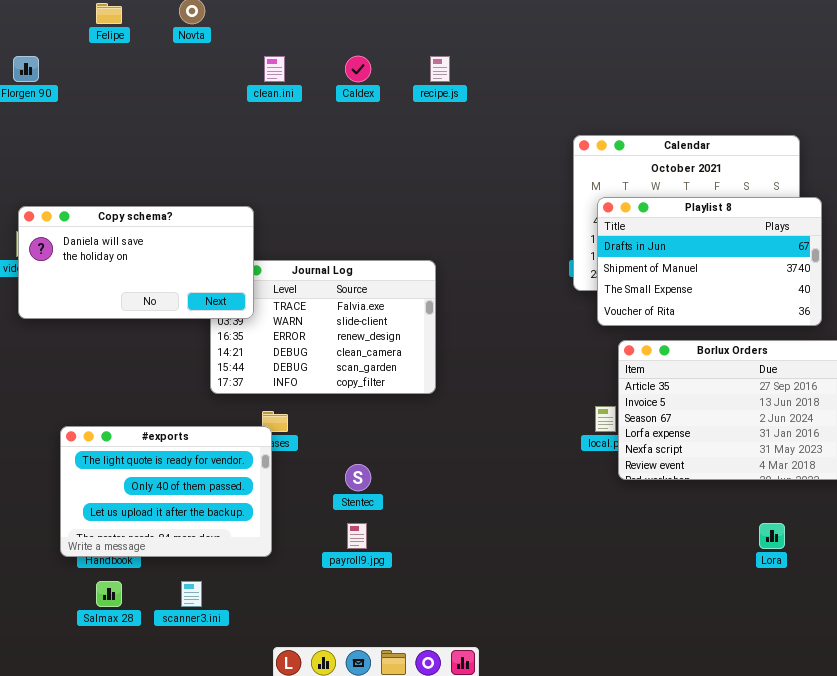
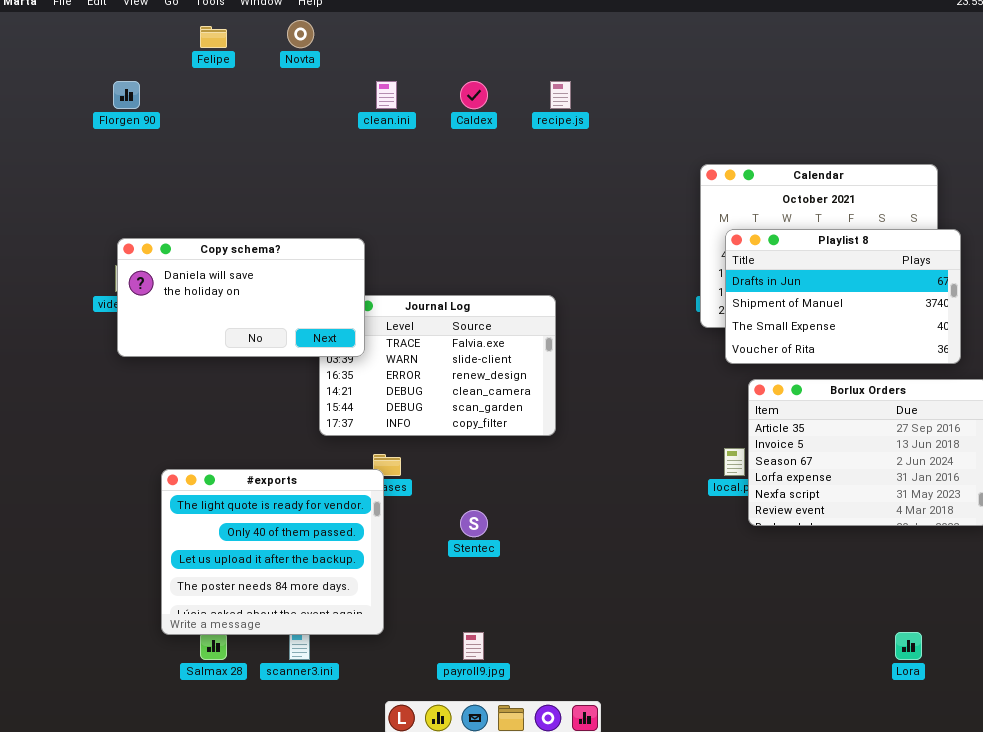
#exports: [60,426,272,557] -> [161,469,384,635], resized
payroll9.jpg: [347,523,367,549] -> [463,632,484,660], moved
Lora: [759,523,785,549] -> [895,632,922,660], moved

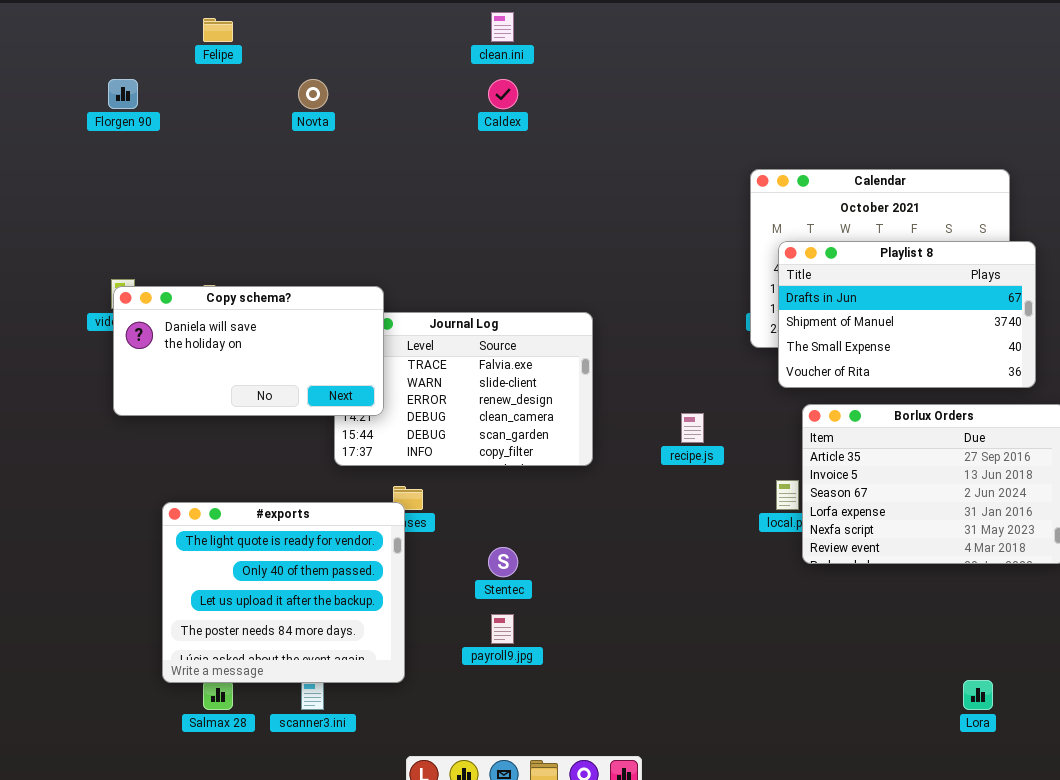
Novta: [287,20,314,48] -> [298,79,328,109], moved
clean.ini: [376,81,397,109] -> [491,12,514,42], moved
recipe.js: [550,81,571,109] -> [681,413,704,443], moved
Copy schema?: [117,238,365,357] -> [113,286,384,416], moved
payroll9.jpg: [463,632,484,660] -> [491,614,514,644], moved

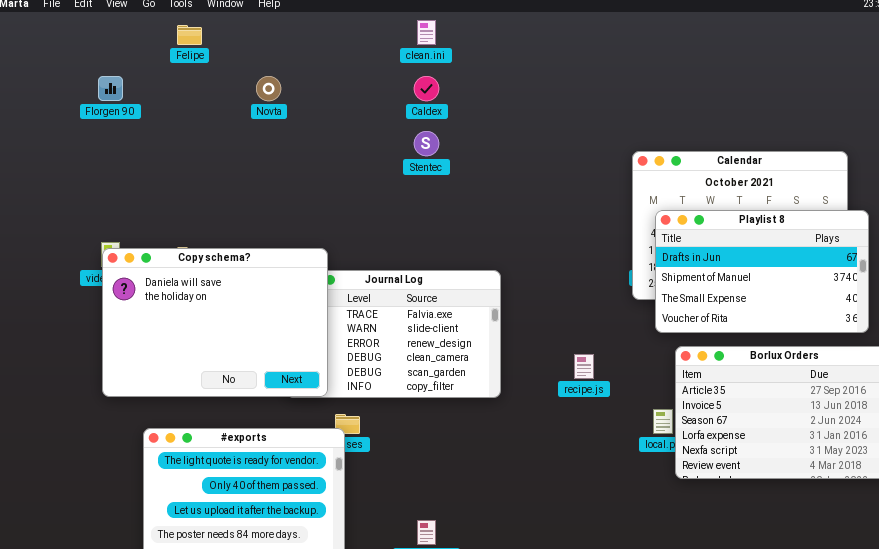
Copy schema?: [113,286,384,416] -> [102,248,328,397], resized
Stentec: [488,547,518,577] -> [414,131,439,156], moved

